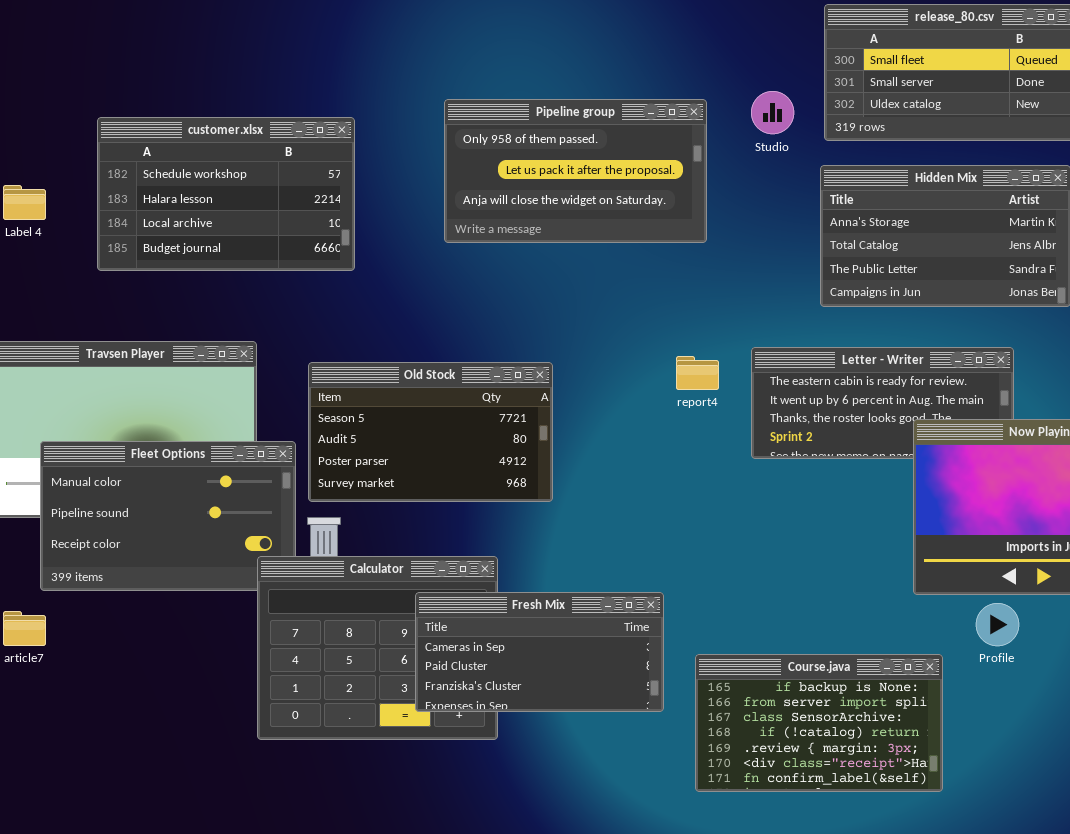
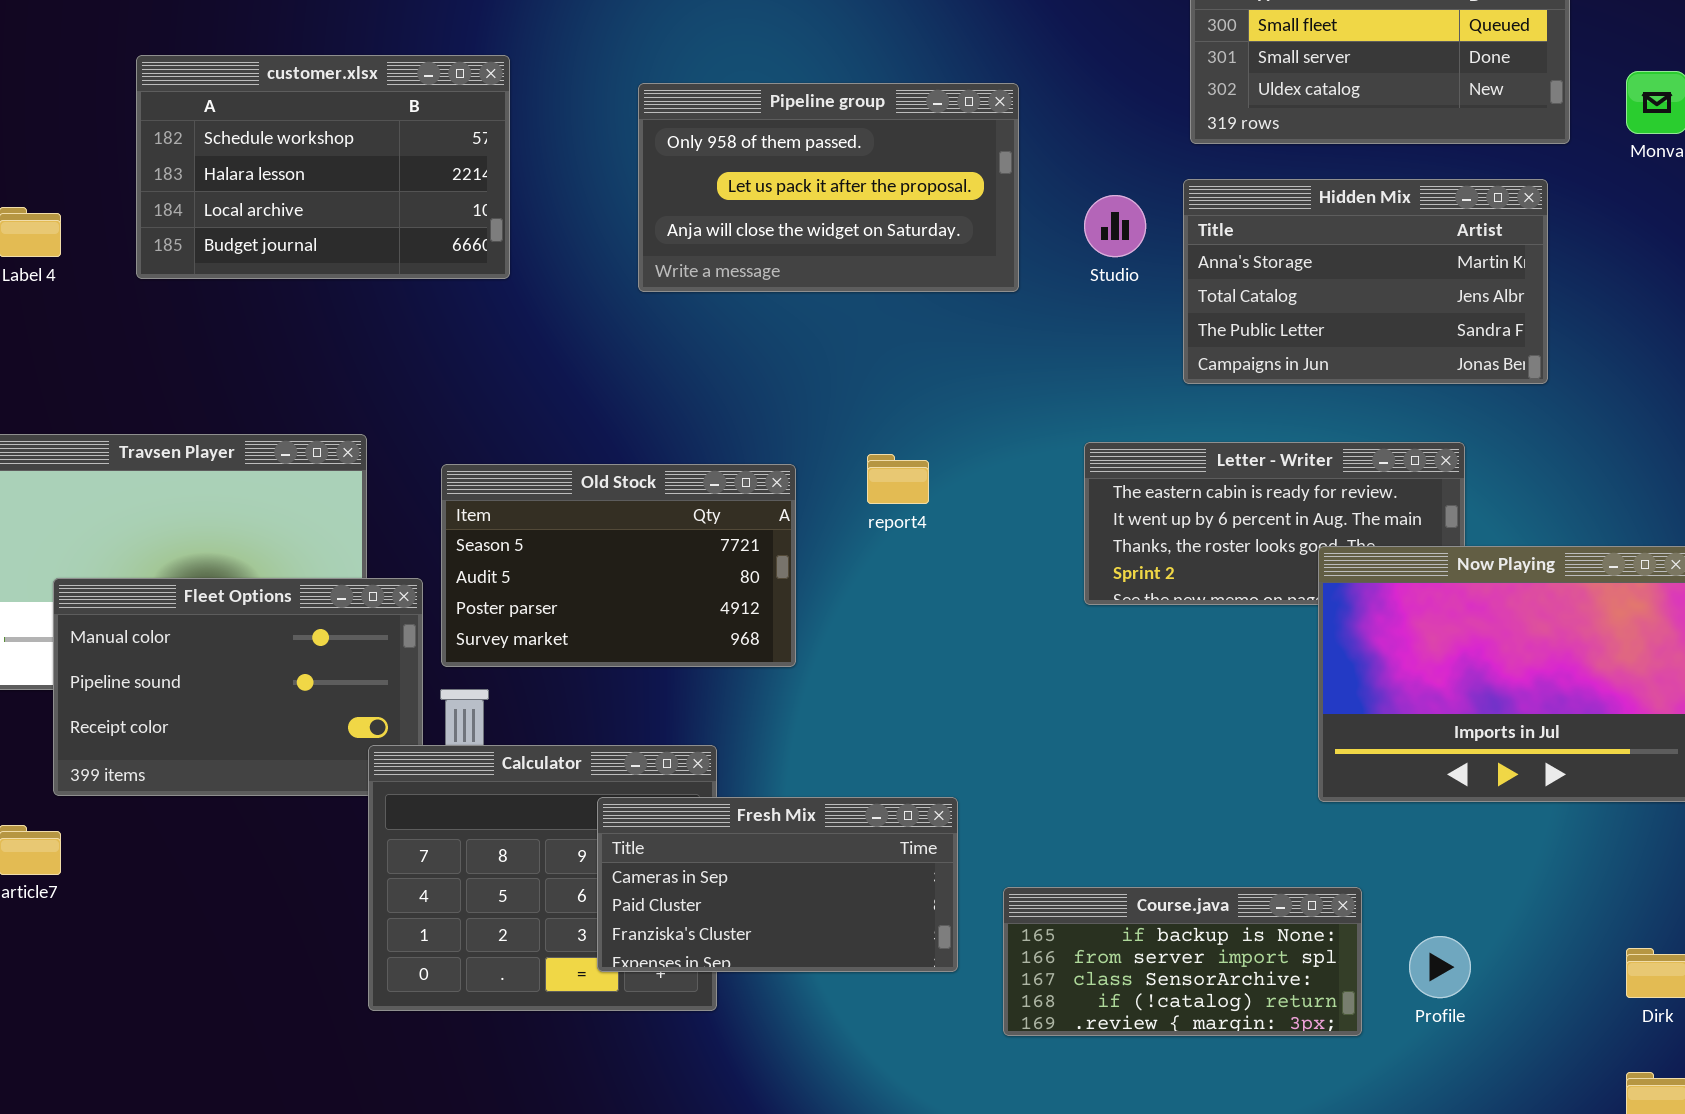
Studio: [751,91,794,134] -> [1084,195,1146,257], moved
customer.xlsx: [97,117,355,271] -> [136,55,510,279], moved
report4: [676,356,719,390] -> [867,454,929,504], moved
Profile: [976,603,1019,646] -> [1409,936,1471,998], moved
Course.java: [695,654,943,792] -> [1003,887,1362,1036], resized

